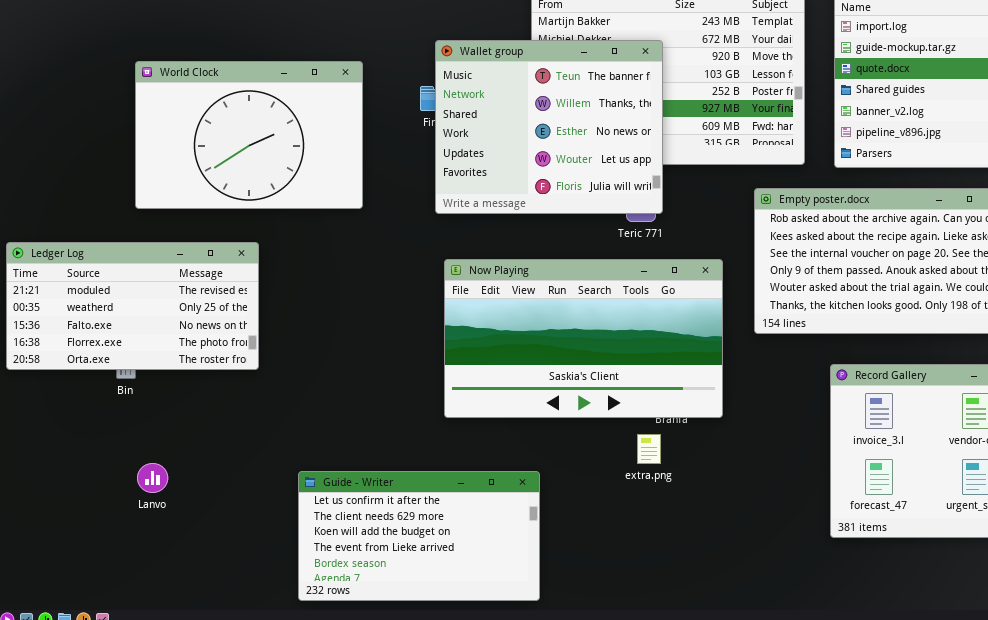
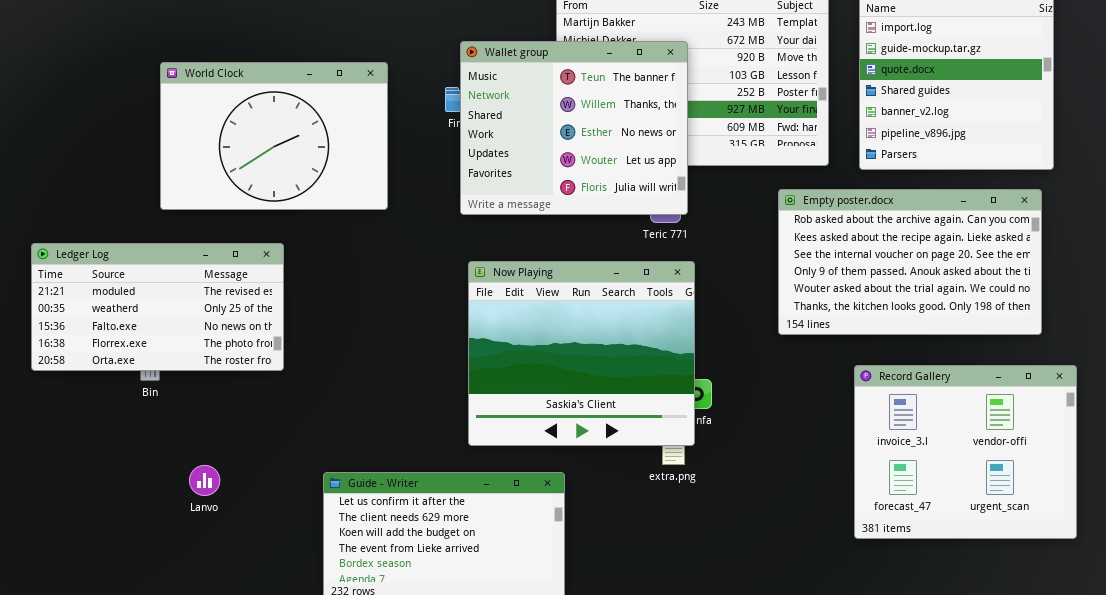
Now Playing: [444,259,723,418] -> [468,261,695,446], resized
Lanvo: [137,463,168,493] -> [189,465,220,496], moved

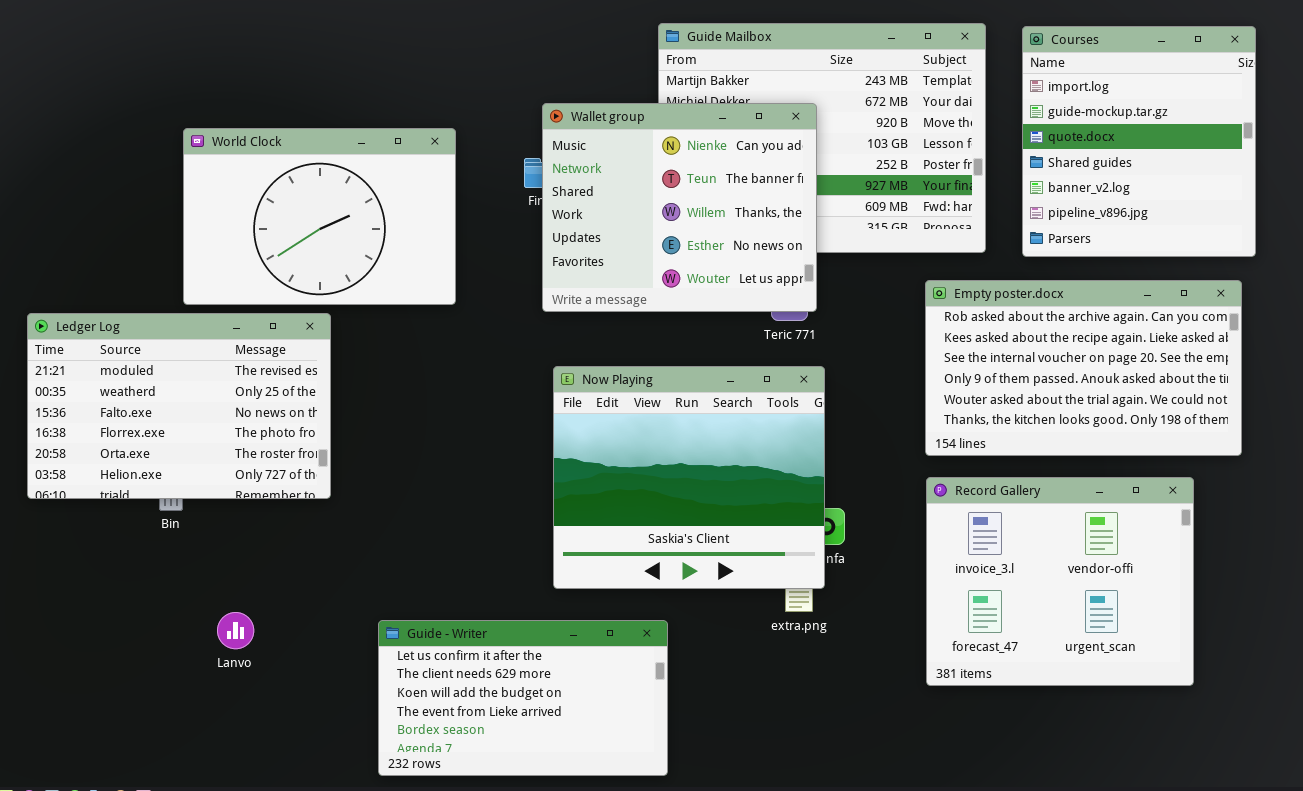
Wallet group: [460,41,688,215] -> [542,103,817,312], scrolled up 1 row
Ledger Log: [31,243,284,371] -> [27,313,331,499], resized
Record Gallery: [854,365,1077,539] -> [926,477,1194,686], moved

